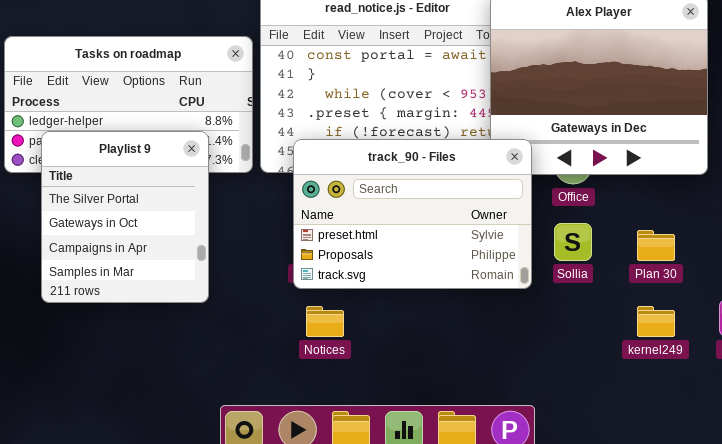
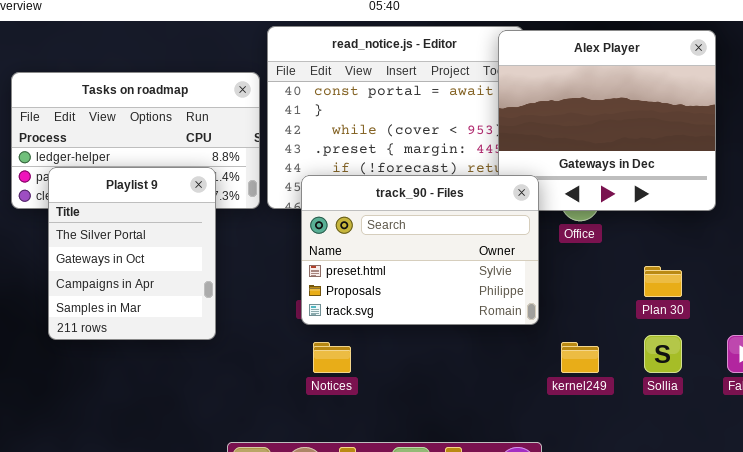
Sollia: [554,223,592,261] -> [644,335,682,373], moved
kernel249: [637,306,675,337] -> [561,342,599,373], moved

